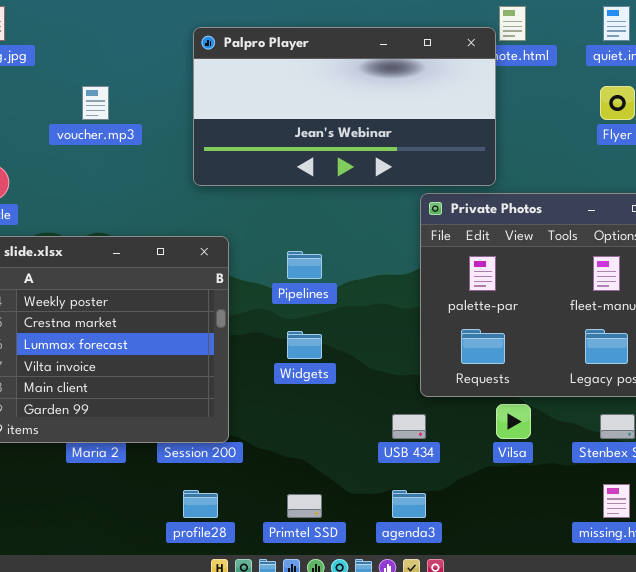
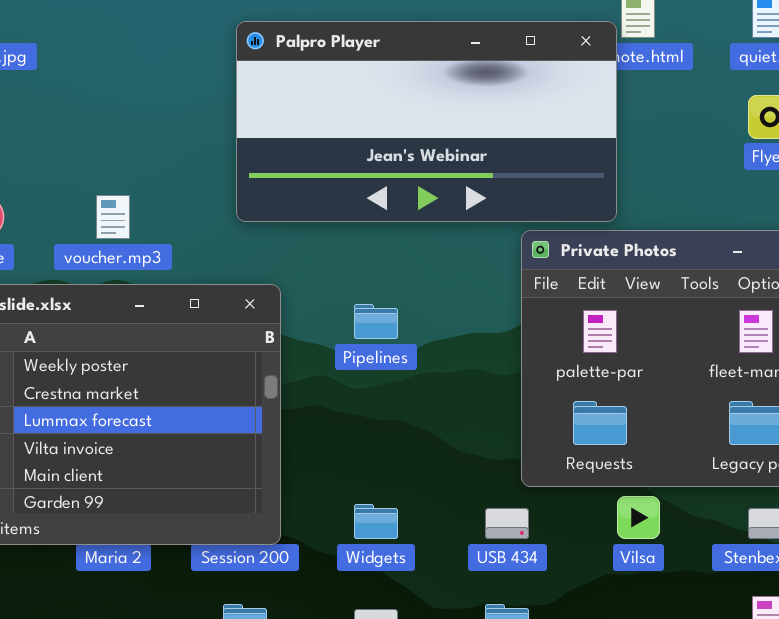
voucher.mp3: [82,86,109,120] -> [96,195,130,239], moved
Widgets: [287,331,322,359] -> [354,504,398,539], moved

